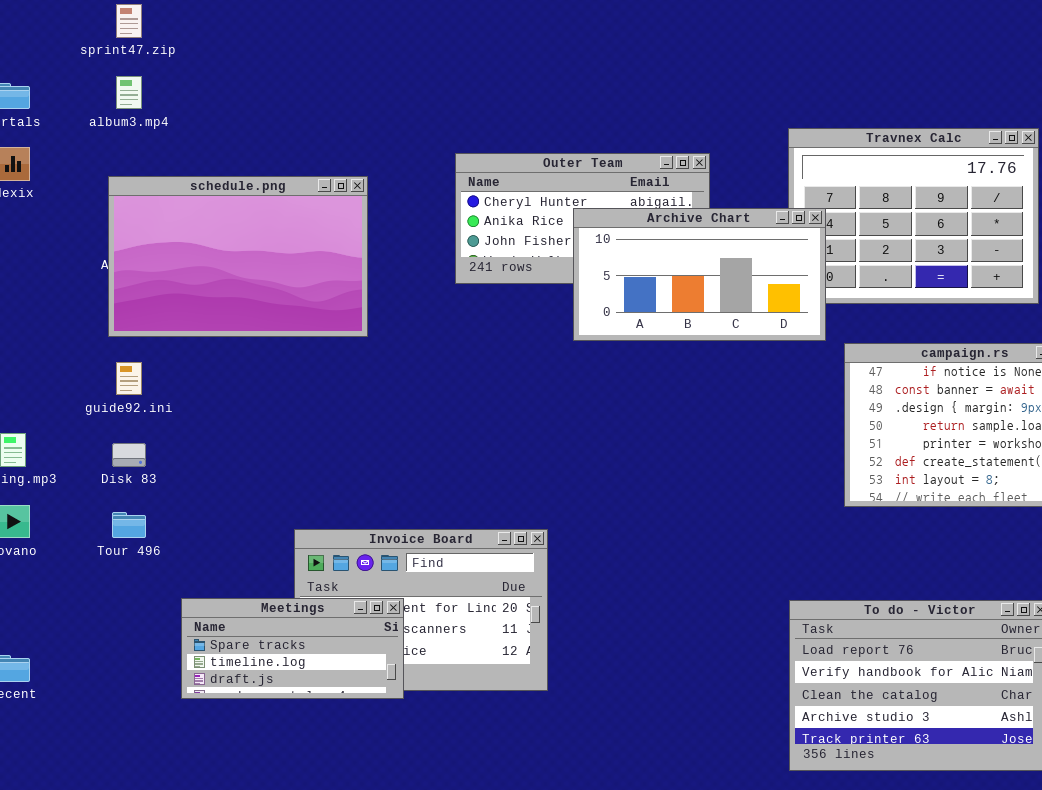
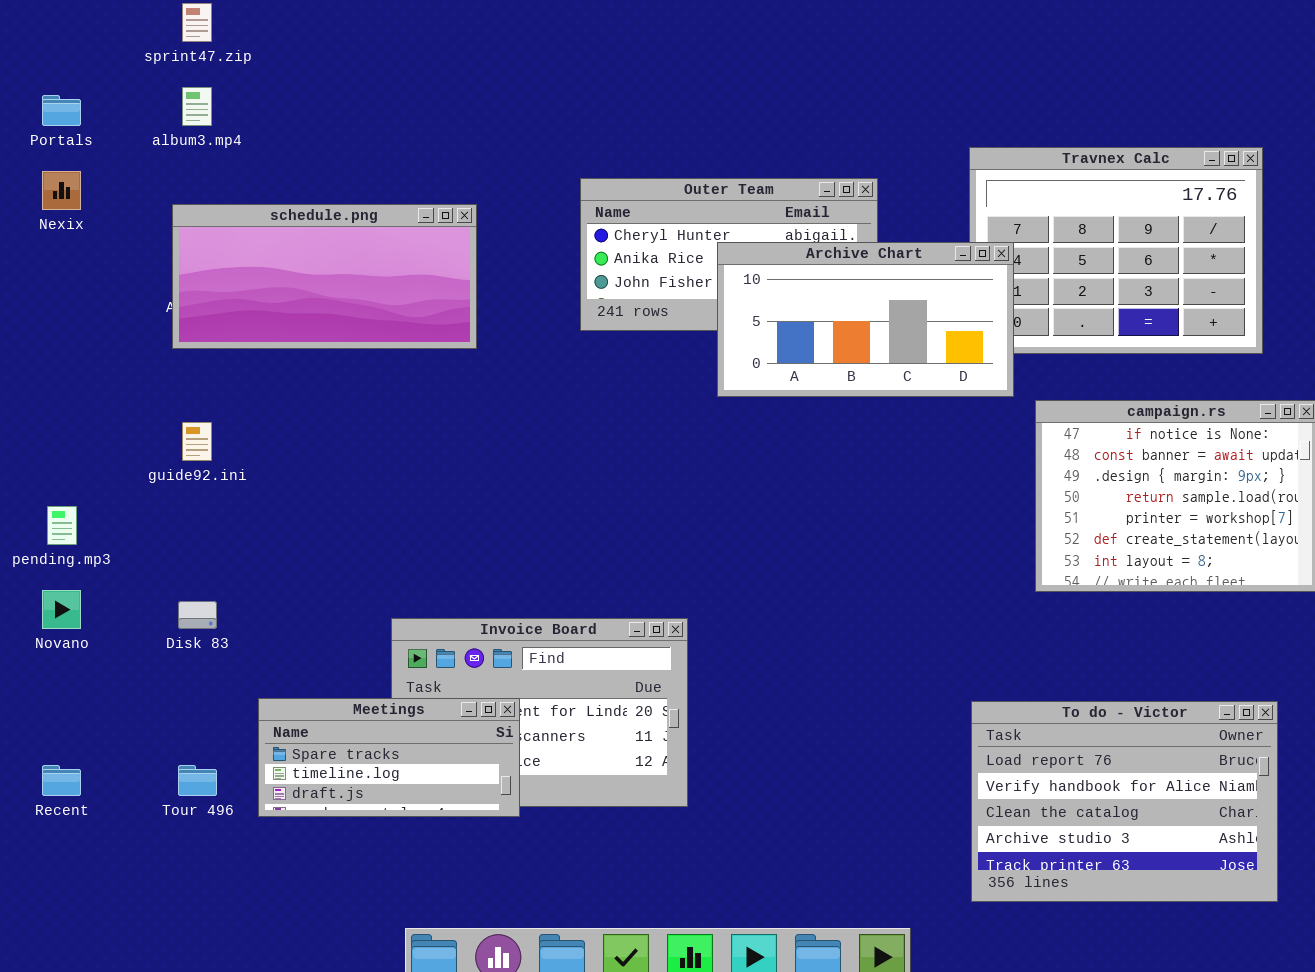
schedule.png: [108,176,368,337] -> [172,204,477,349], resized
Disk 83: [112,443,146,467] -> [178,601,217,629], moved
Tour 496: [112,512,146,538] -> [178,765,217,796], moved

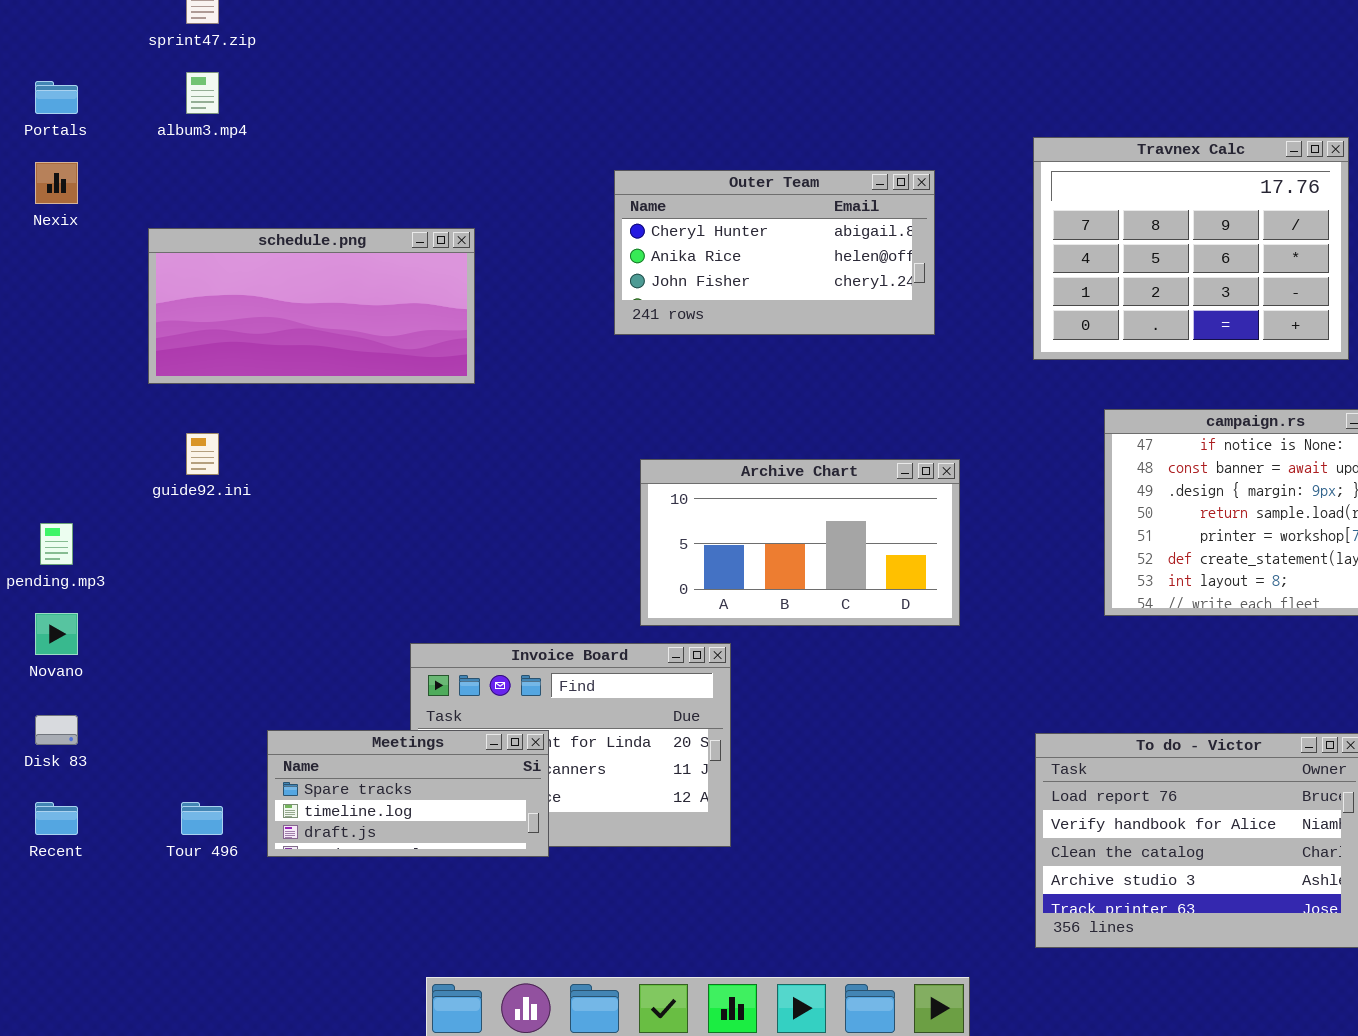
schedule.png: [172,204,477,349] -> [148,228,475,384], moved
Archive Chart: [717,242,1014,397] -> [640,459,960,626], moved
Disk 83: [178,601,217,629] -> [35,715,78,745], moved

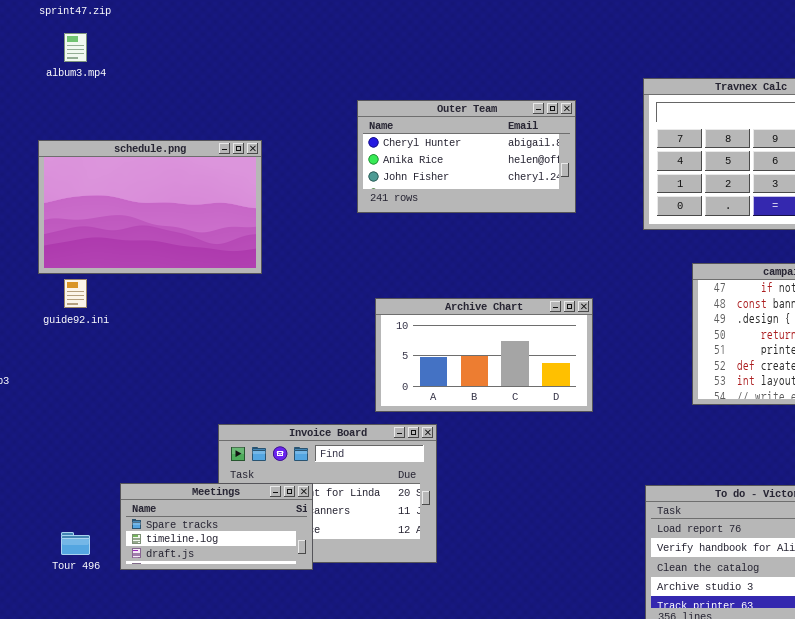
schedule.png: [148,228,475,384] -> [38,140,262,274], resized

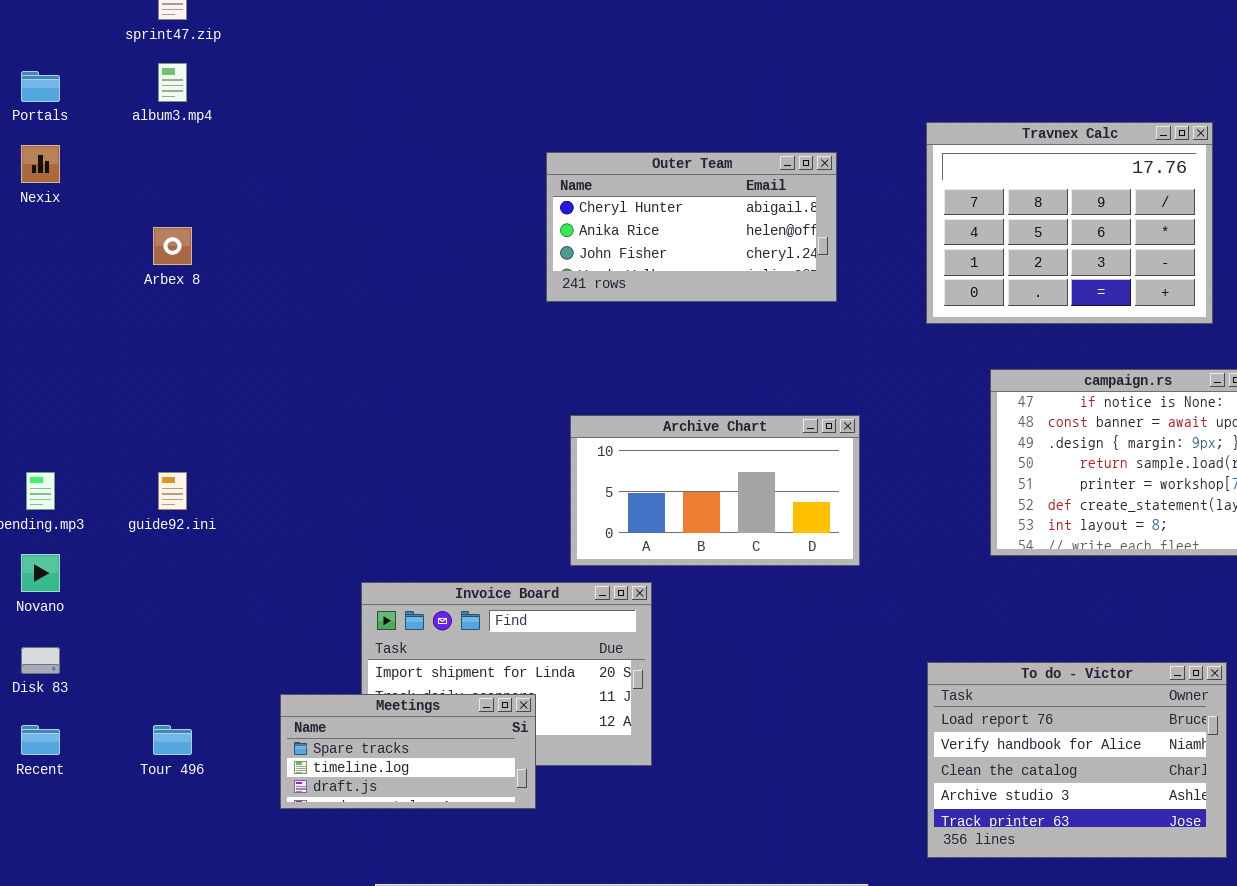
schedule.png: [38,140,262,274] -> none, closed
guide92.ini: [64,279,87,308] -> [158,472,187,510], moved
Meetings: [120,483,313,570] -> [280,694,536,809], moved

